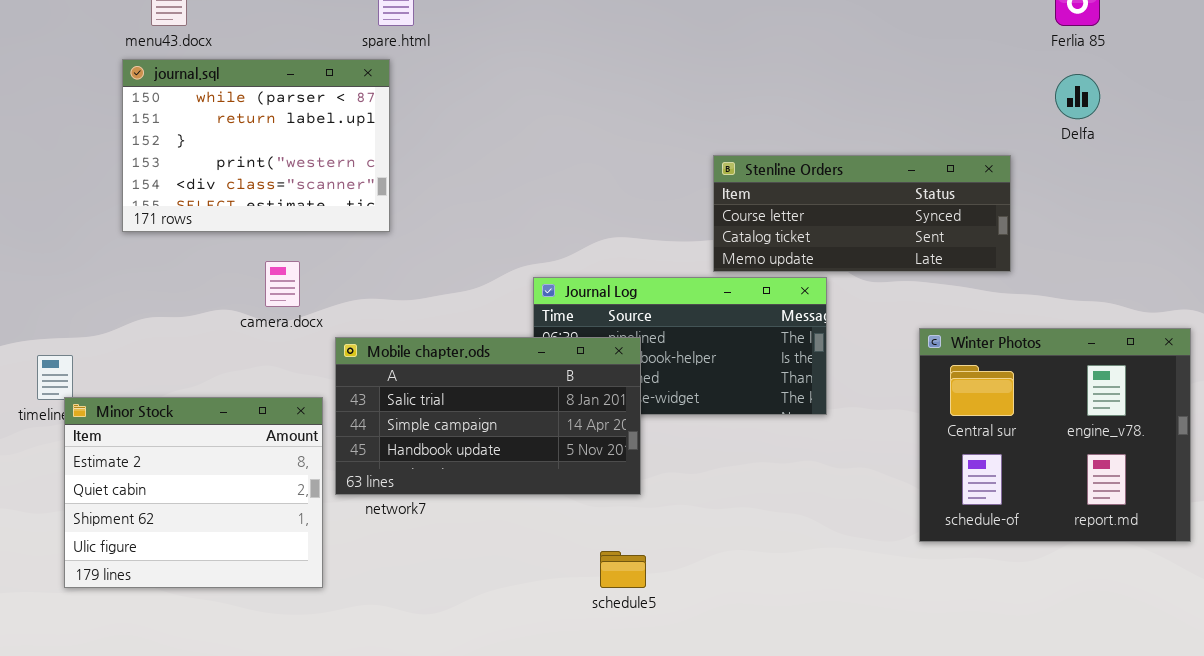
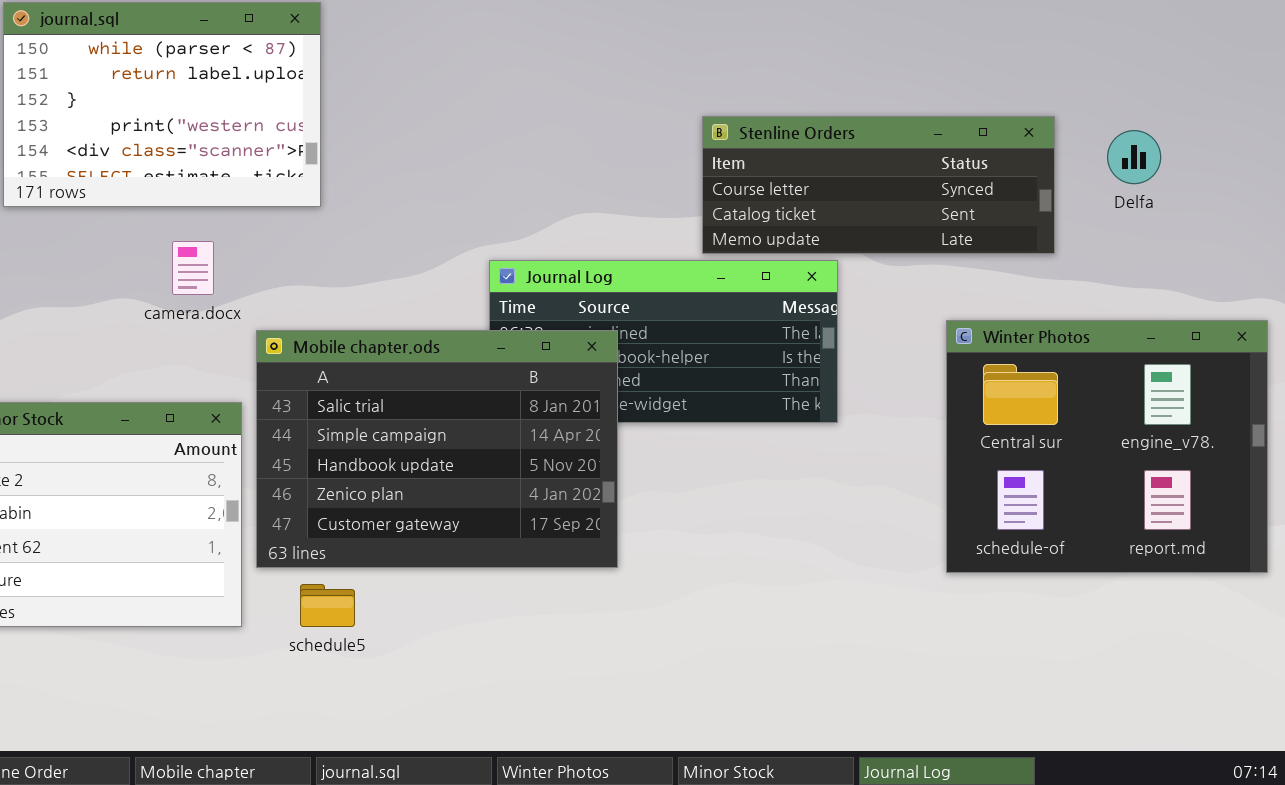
Delfa: [1055,74,1100,119] -> [1107,130,1161,184], moved
Mobile chapter.ods: [335,337,641,495] -> [256,330,618,568], resized
schedule5: [600,551,646,588] -> [300,584,355,627], moved

